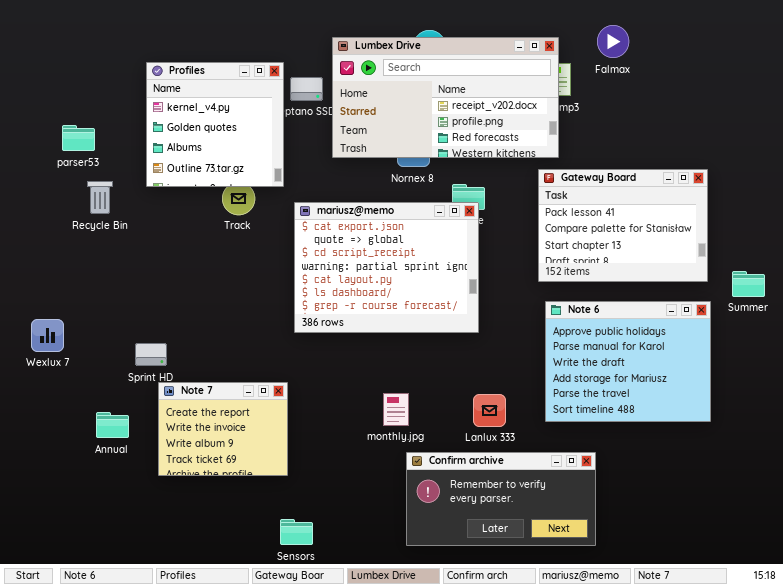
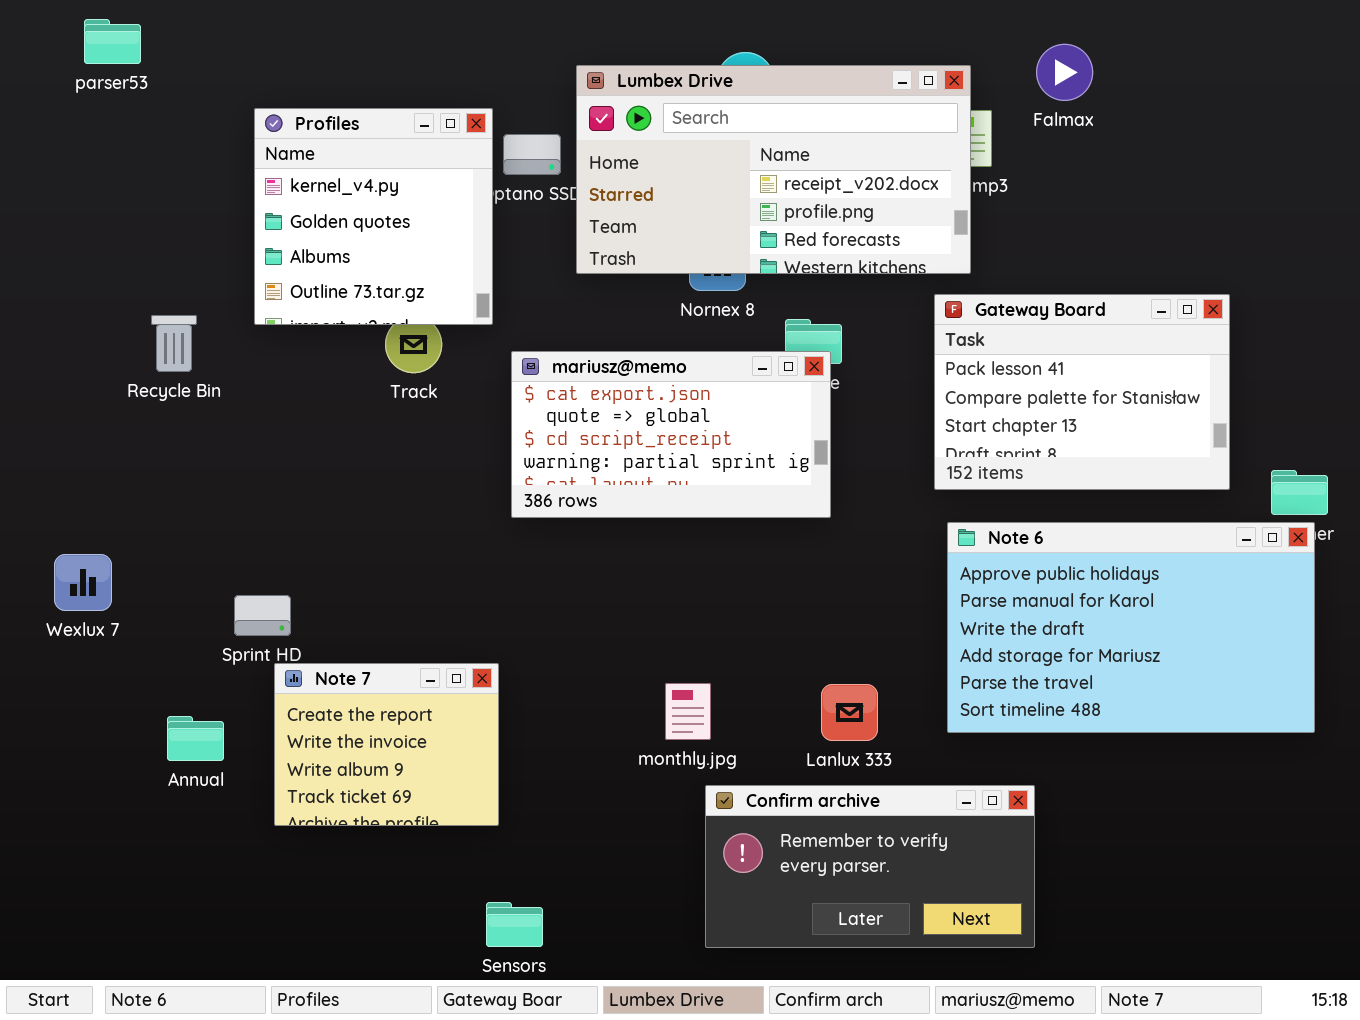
parser53: [62,125,95,151] -> [84,19,141,64], moved
mariusz@memo: [294,202,479,333] -> [511,351,831,518], resized
Note 6: [545,301,711,422] -> [947,522,1315,733], resized

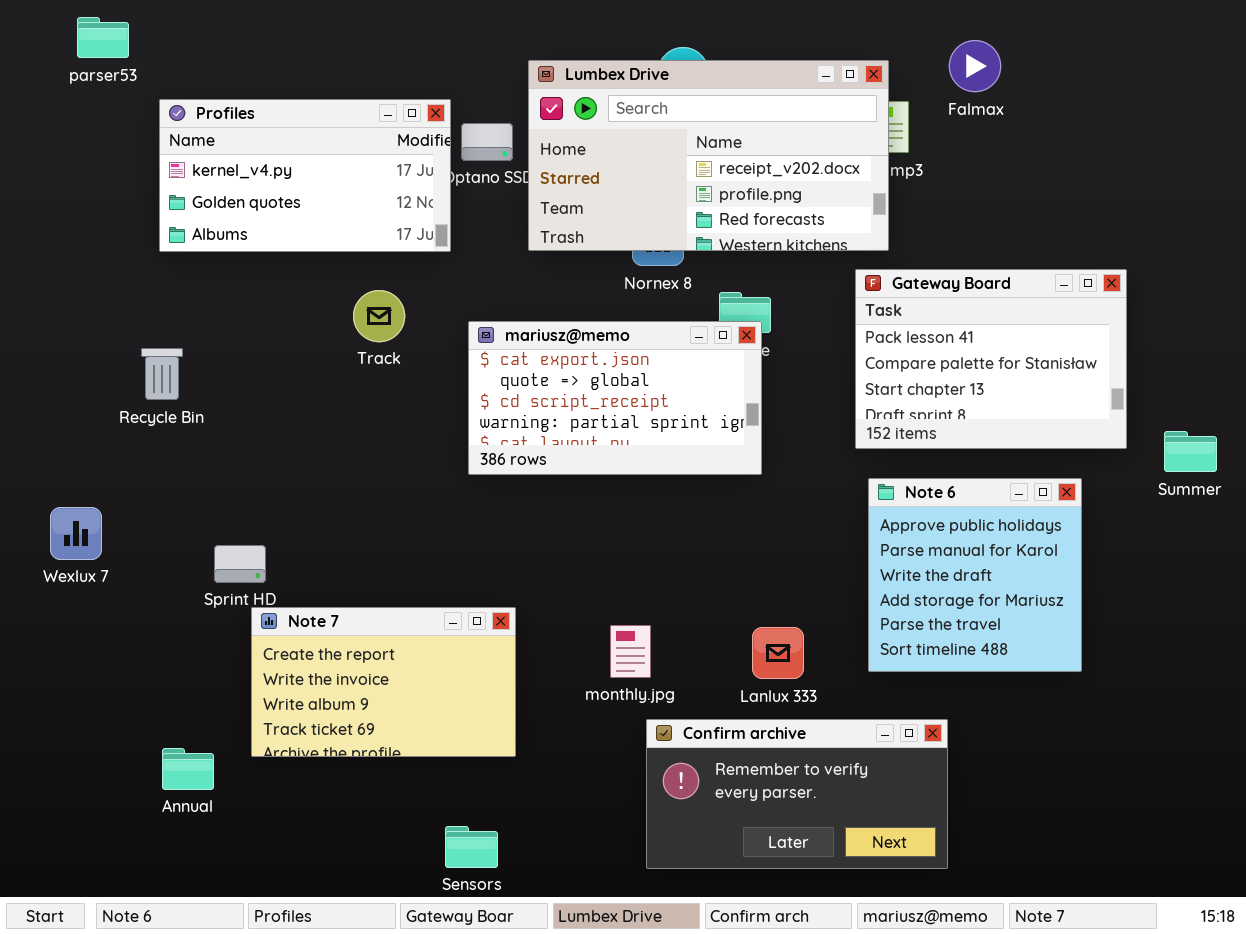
Profiles: [254,108,493,325] -> [159,99,451,252], resized
Recycle Bin: [151,315,197,372] -> [141,348,183,400], moved
Note 6: [947,522,1315,733] -> [868,478,1082,672], resized
Note 7: [274,663,499,826] -> [251,607,516,757], resized
Annual: [167,716,224,761] -> [162,748,214,790], moved

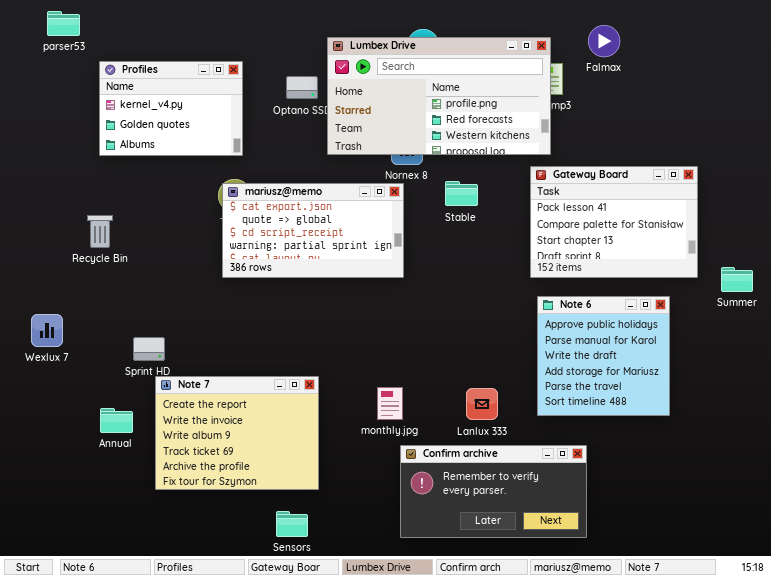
Lumbex Drive: [528,60,889,251] -> [327,37,551,155], scrolled down 1 row
Profiles: [159,99,451,252] -> [99,61,243,156], resized
mariusz@memo: [468,321,762,475] -> [222,183,404,278], moved
Note 7: [251,607,516,757] -> [155,376,319,490], resized
Annual: [162,748,214,790] -> [100,408,133,433], moved

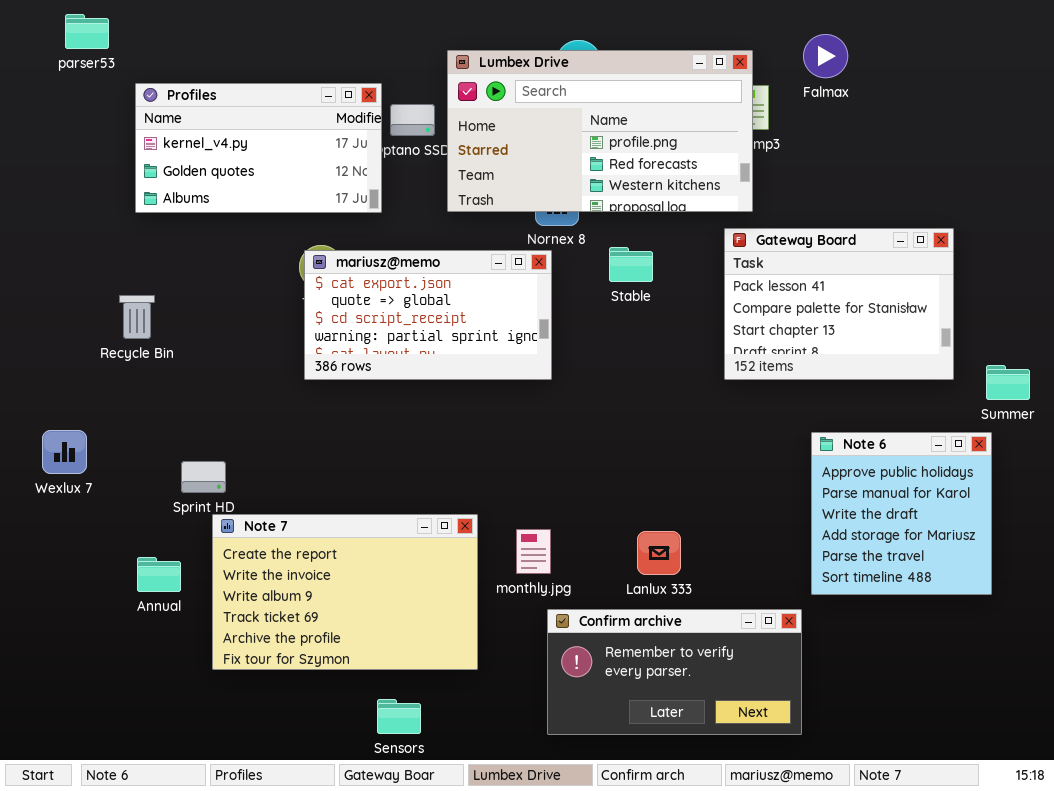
Profiles: [99,61,243,156] -> [135,83,382,213], resized
Note 6: [537,296,670,416] -> [811,432,992,595], moved
Note 7: [155,376,319,490] -> [212,514,478,670], resized

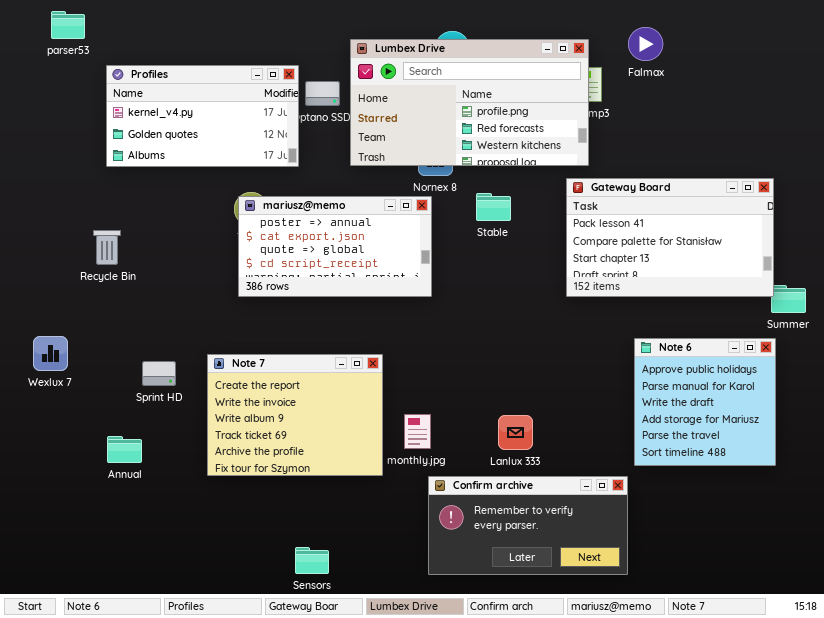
Gateway Board: [724,228,954,380] -> [566,178,774,297], resized
mariusz@memo: [304,250,552,380] -> [238,196,432,297], scrolled up 1 row
Note 7: [212,514,478,670] -> [207,354,383,476], moved, resized

